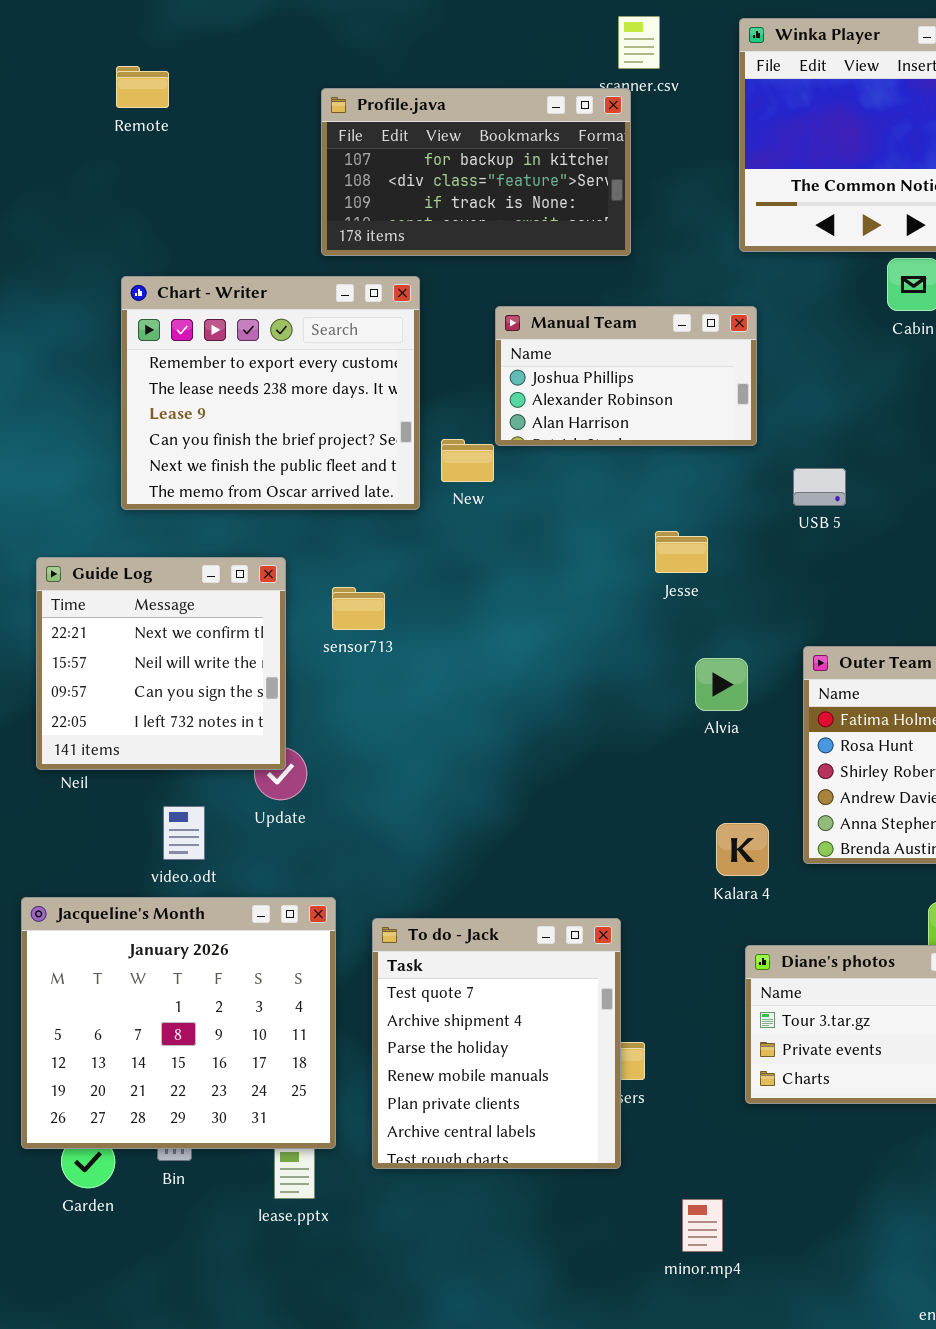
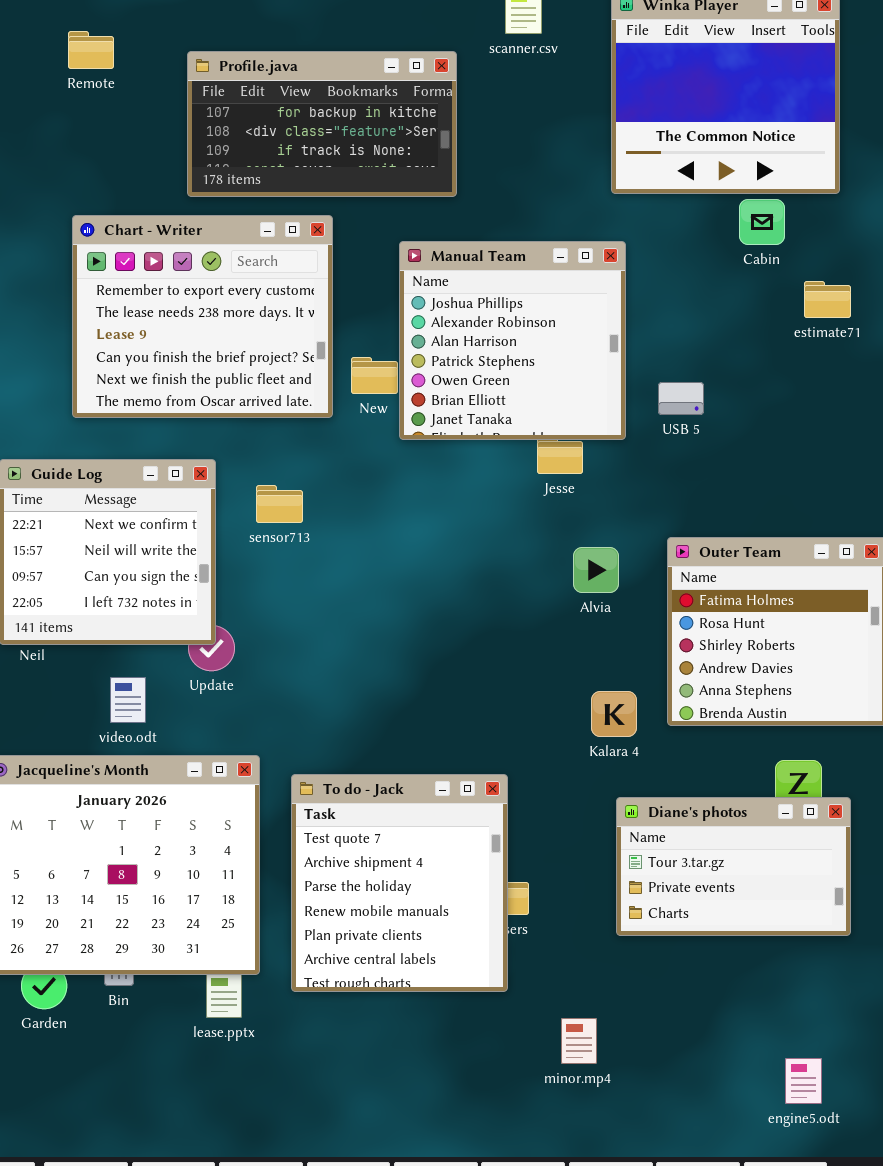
Profile.java: [321,88,631,256] -> [187,51,457,197], moved
Manual Team: [495,306,757,446] -> [399,241,626,440], resized

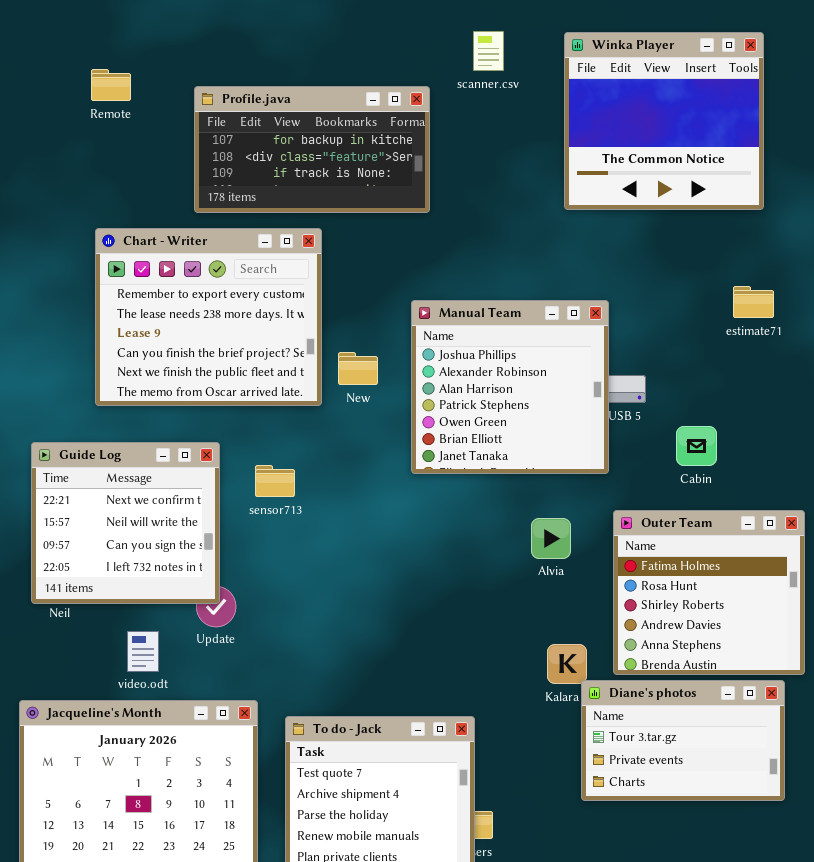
Cabin: [739,199,785,245] -> [676,426,717,466], moved
Manual Team: [399,241,626,440] -> [411,300,609,474], moved
Diane's photos: [616,797,851,936] -> [581,680,785,801], moved

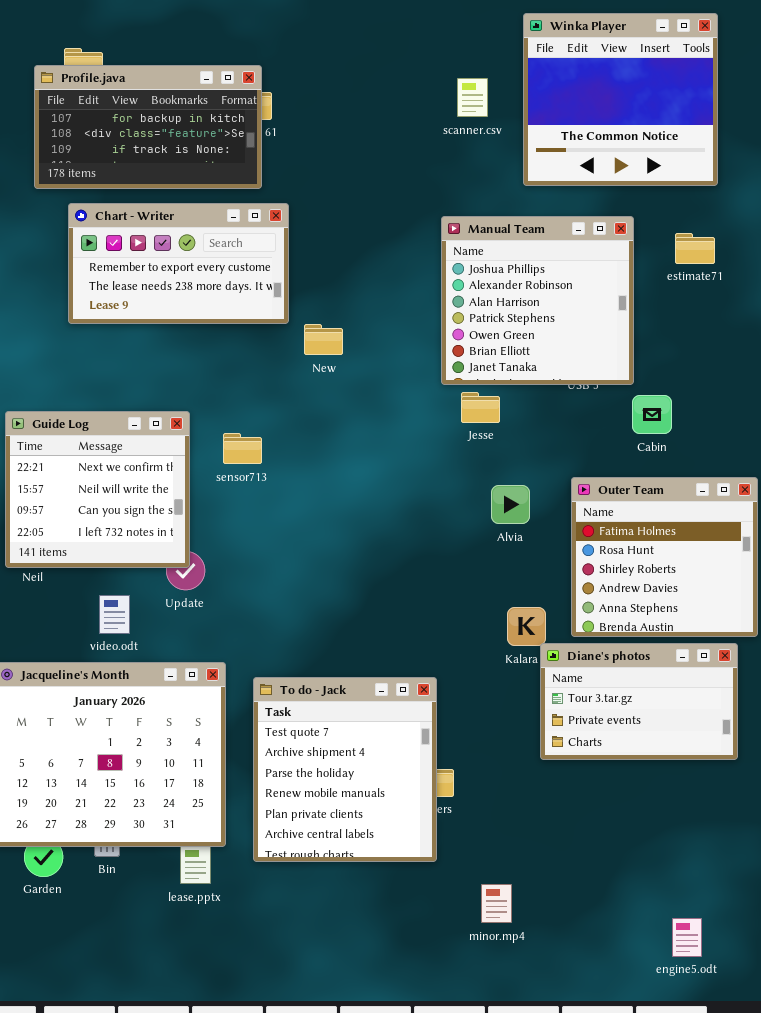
scanner.csv: [473,31,504,71] -> [457,78,488,117], moved
Profile.java: [194,86,430,213] -> [34,65,262,189], moved
Chart - Writer: [95,228,322,406] -> [68,203,289,324], resized
estimate71: [733,286,774,318] -> [675,233,715,264], moved
Manual Team: [411,300,609,474] -> [441,216,634,385], moved

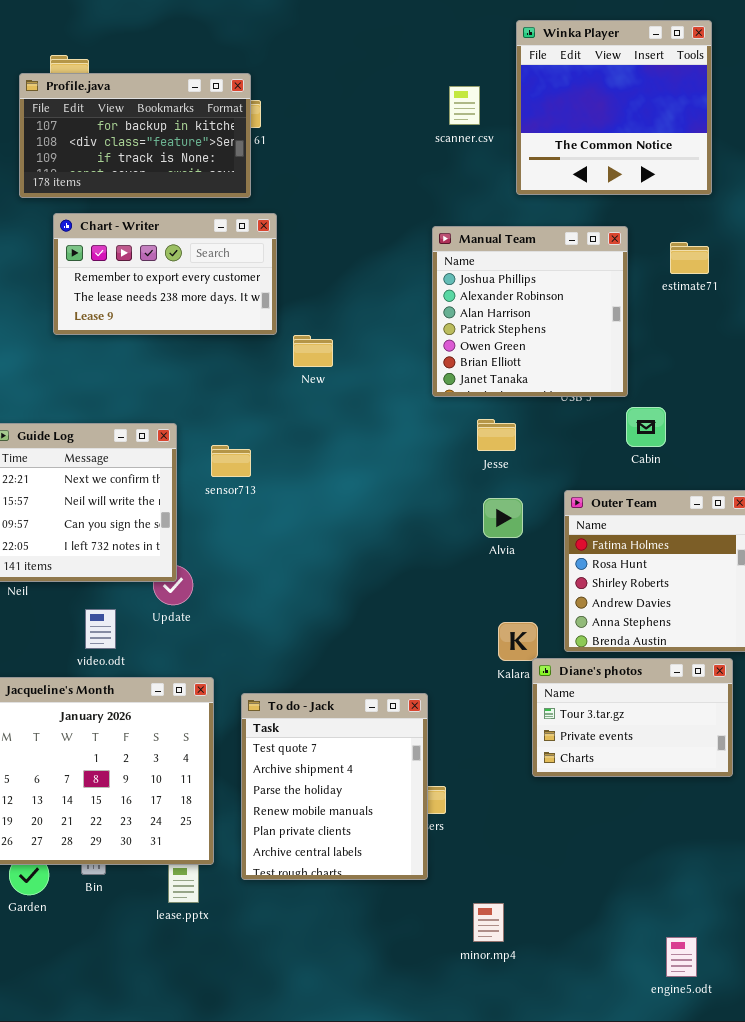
Jesse: [461,392,500,423] -> [477,419,516,451], moved

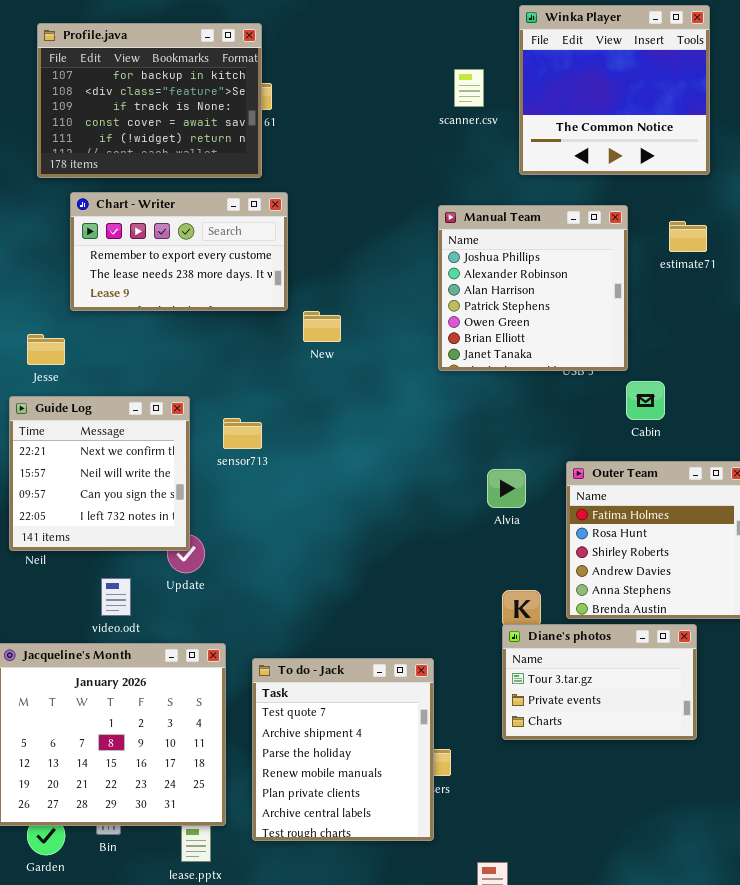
Profile.java: [19,73,251,198] -> [37,23,262,178], resized
Jesse: [477,419,516,451] -> [27,334,65,365], moved
Diane's photos: [532,658,733,777] -> [502,624,697,740], moved

